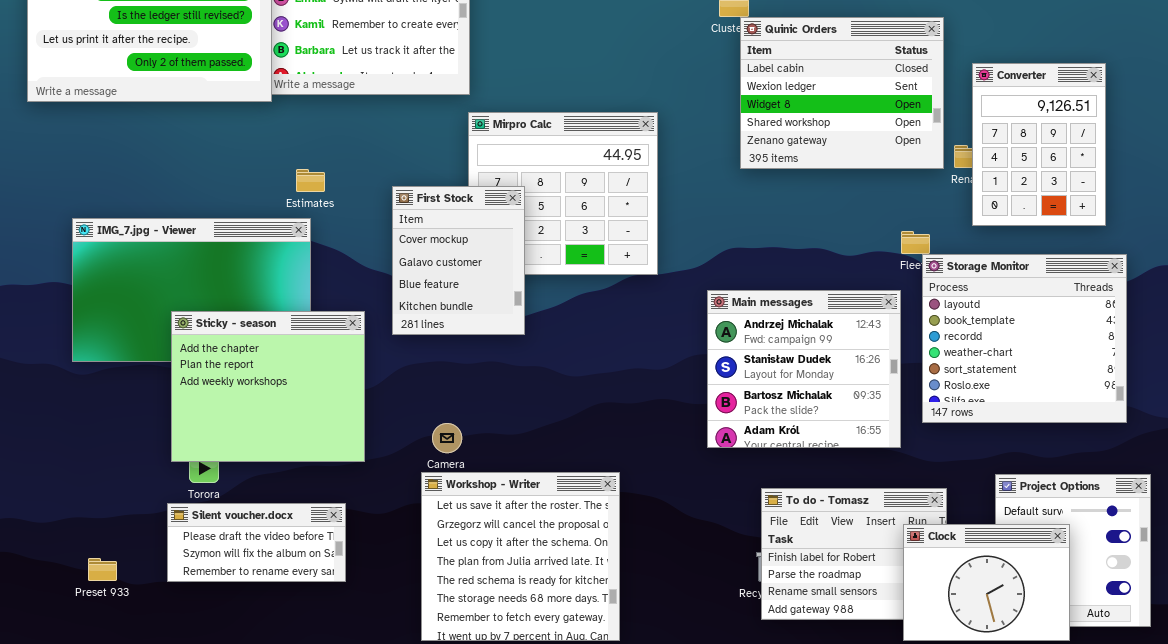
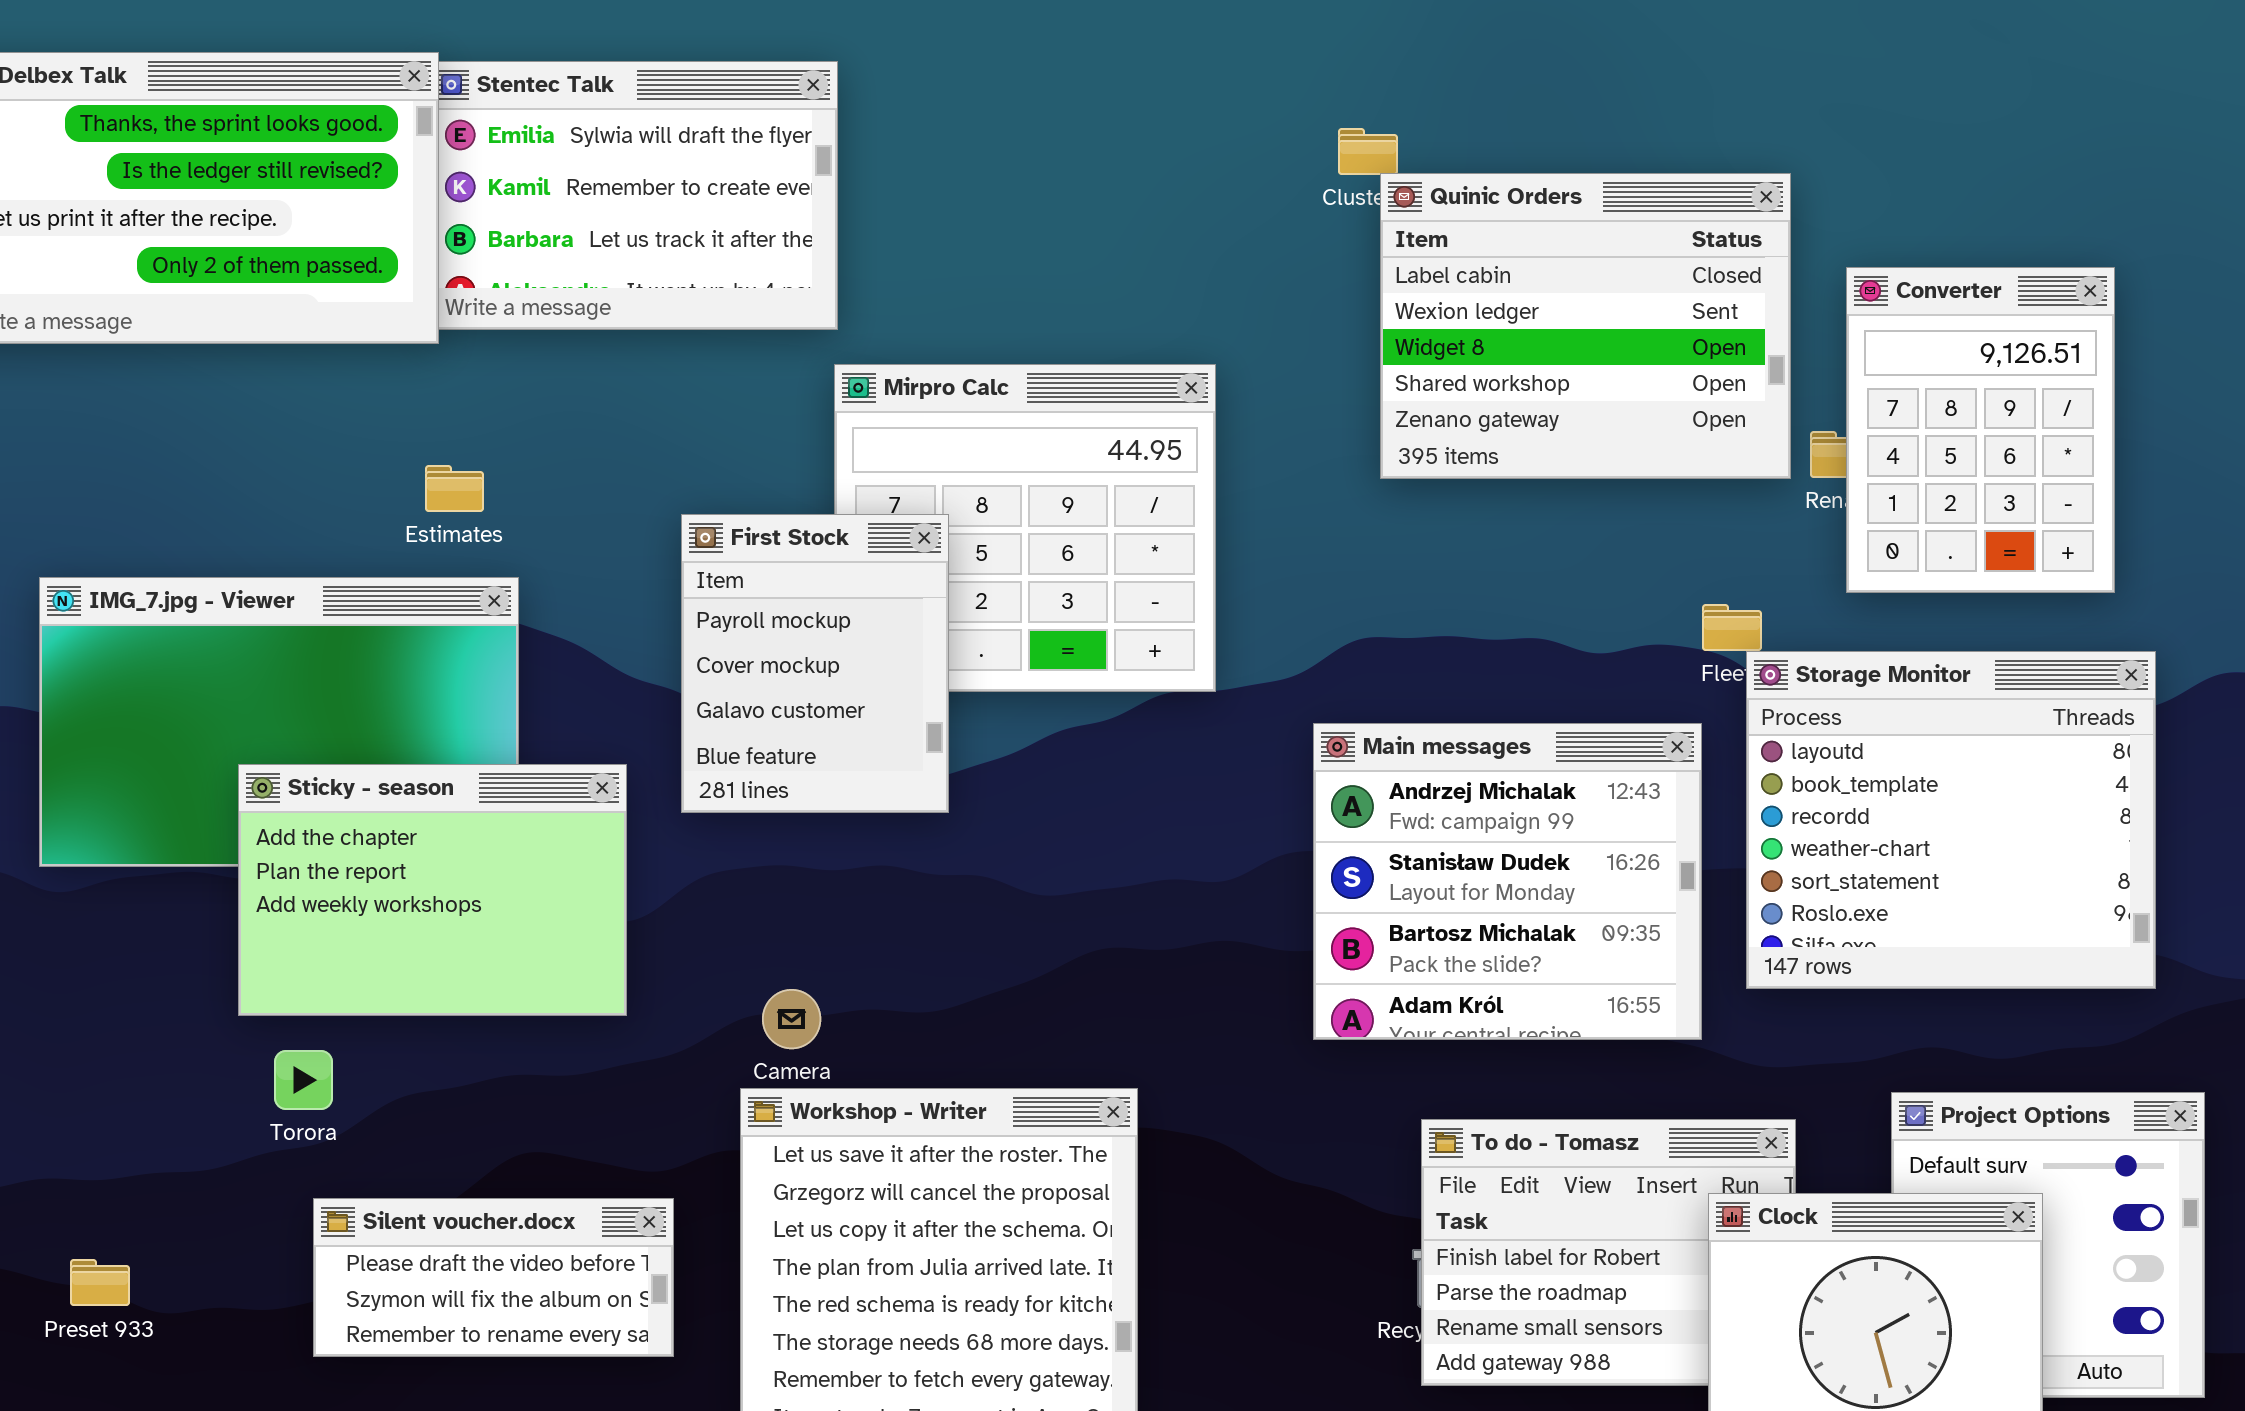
Estimates: [296,169,325,192] -> [425,465,484,512], moved
First Stock: [392,186,525,335] -> [681,514,949,813], scrolled up 1 row
Sticky - season: [171,311,365,462] -> [238,764,627,1016], resized
Silent voucher.docx: [167,503,346,582] -> [313,1198,674,1357], moved

